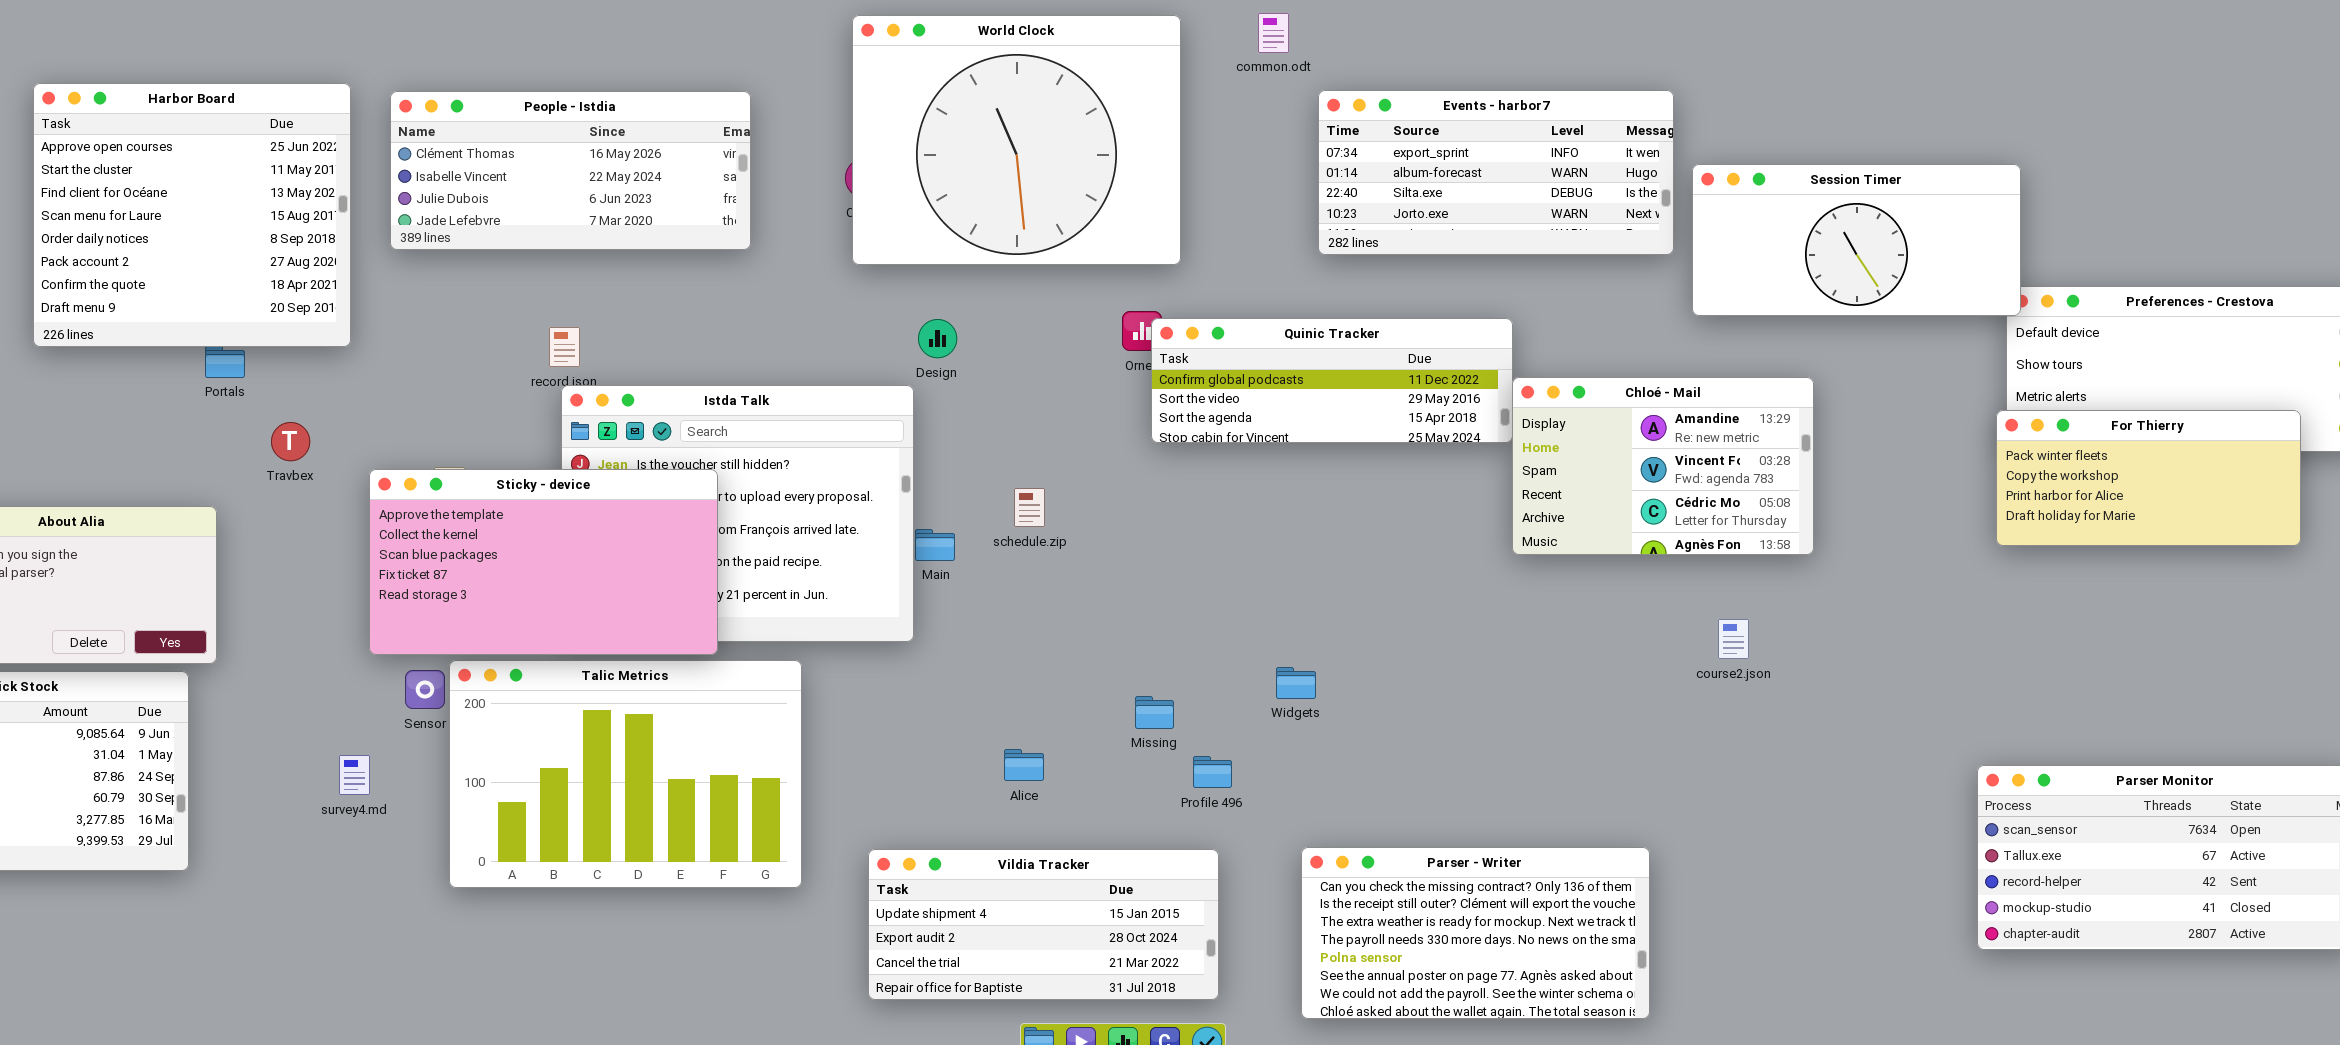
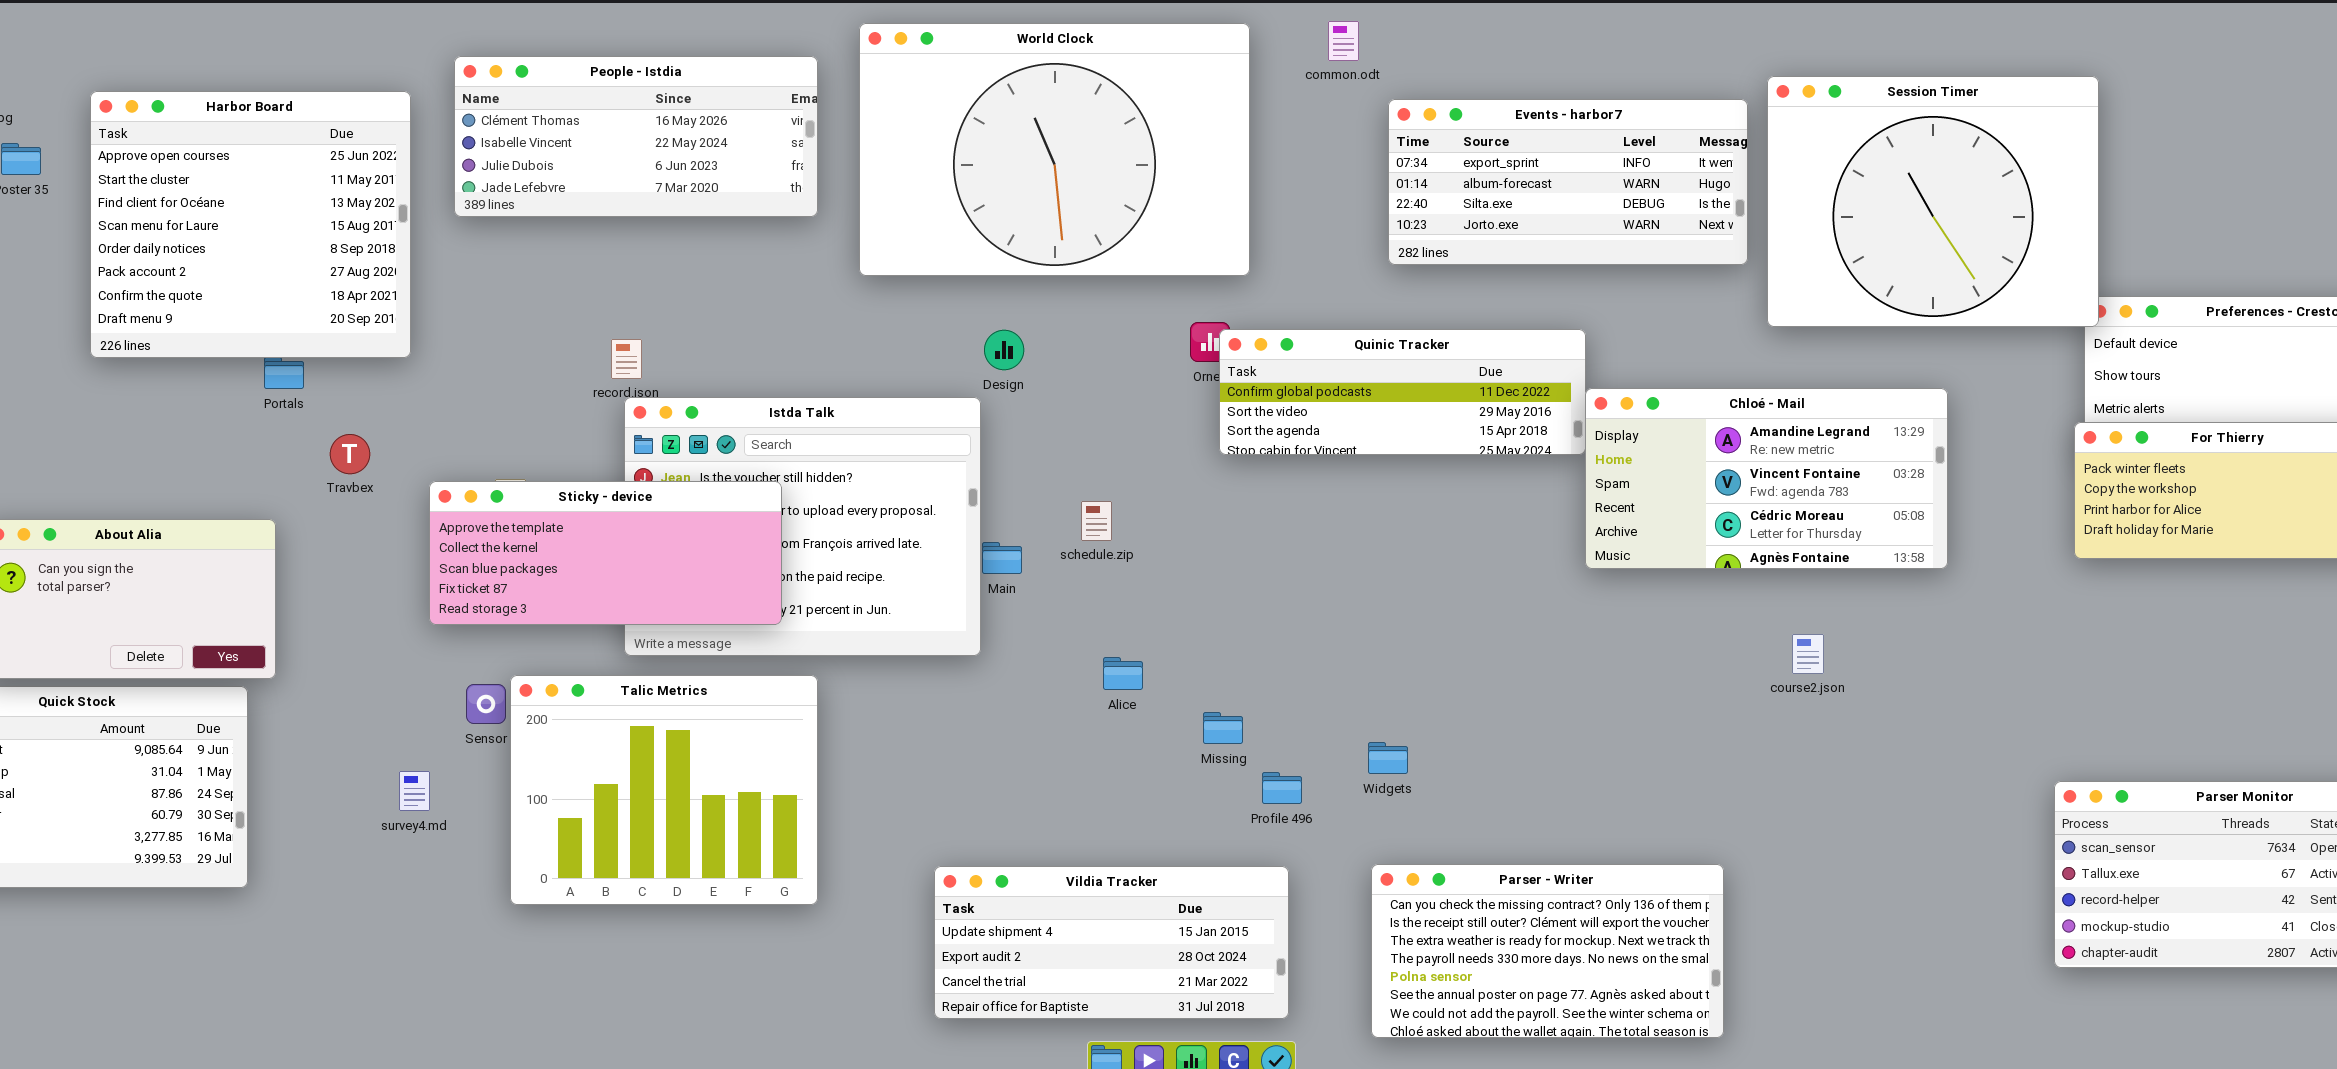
World Clock: [852,15,1181,265] -> [859,23,1250,276], resized
People - Istdia: [390,91,751,250] -> [454,56,818,217], moved
Session Timer: [1692,164,2021,316] -> [1767,76,2099,327], resized
Chloé - Mail: [1512,377,1814,555] -> [1585,388,1948,569], resized
Sticky - device: [369,469,718,655] -> [429,481,782,625], resized
Talic Metrics: [449,660,802,888] -> [510,675,818,905], resized
Widgets: [1276,667,1316,699] -> [1368,742,1408,774], moved
Alice: [1004,749,1044,781] -> [1103,657,1143,690], moved

